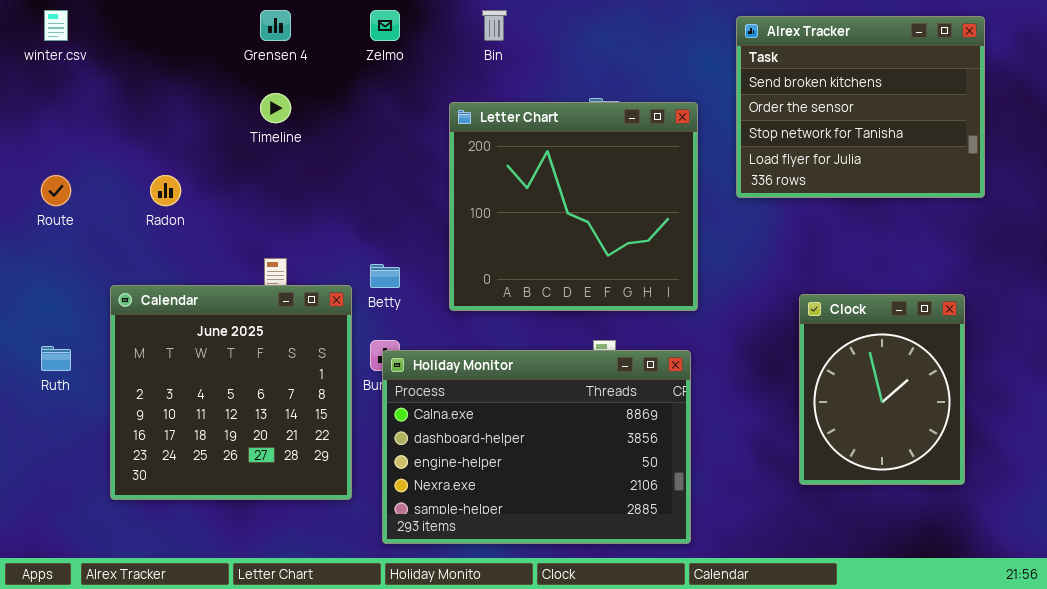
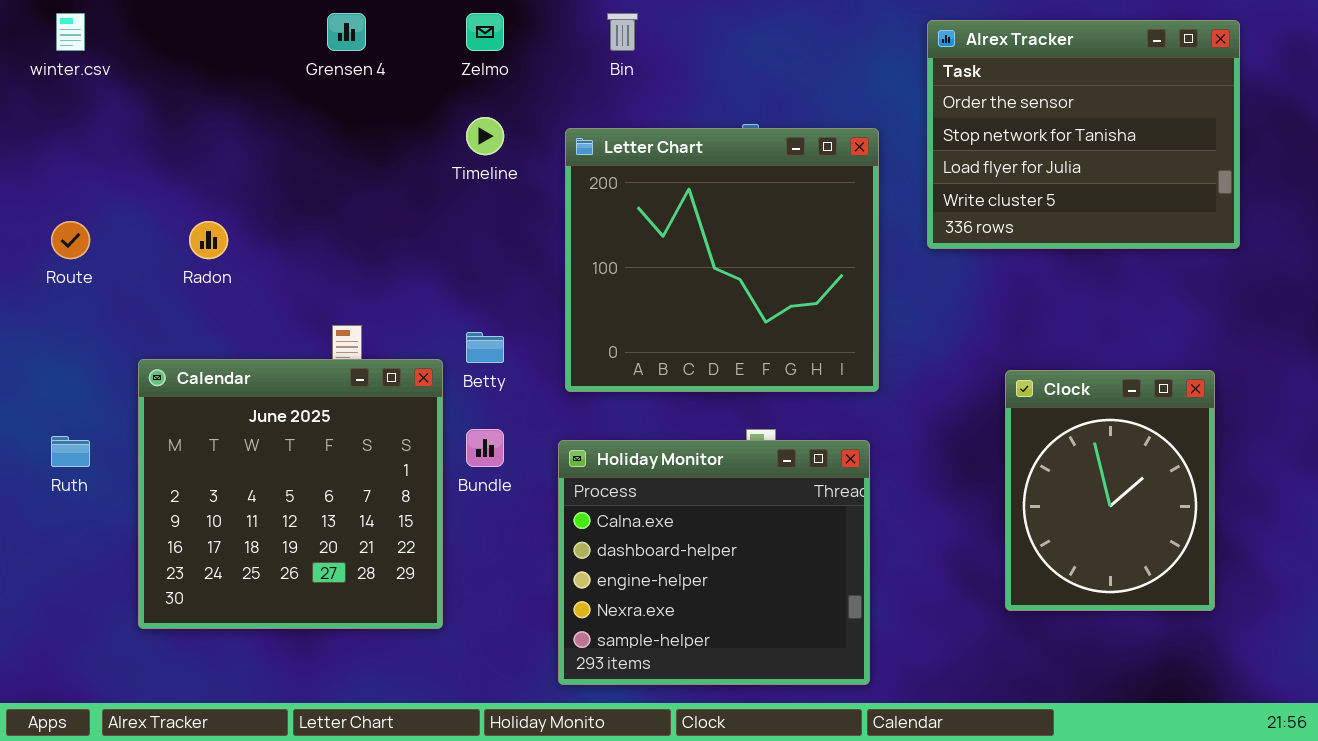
Alrex Tracker: [736,16,985,198] -> [927,20,1240,249], scrolled down 1 row
Timeline: [260,93,291,123] -> [466,117,504,155], moved
Holiday Monitor: [382,350,691,544] -> [558,440,870,685], resized

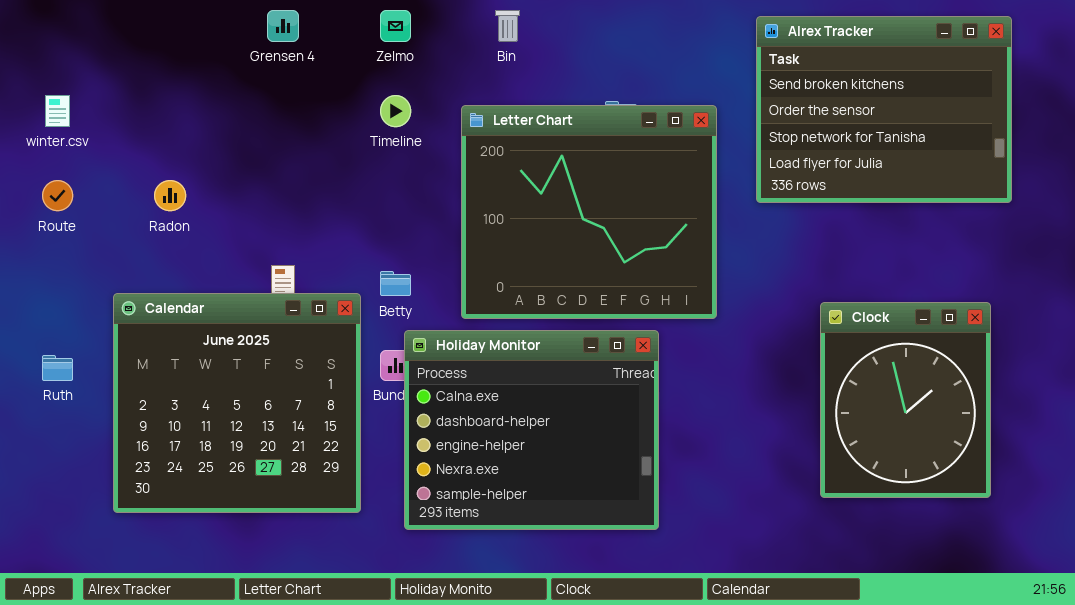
winter.csv: [56,13,85,51] -> [45,95,70,127], moved
Alrex Tracker: [927,20,1240,249] -> [756,16,1012,203], scrolled up 1 row
Holiday Monitor: [558,440,870,685] -> [404,330,659,530], moved

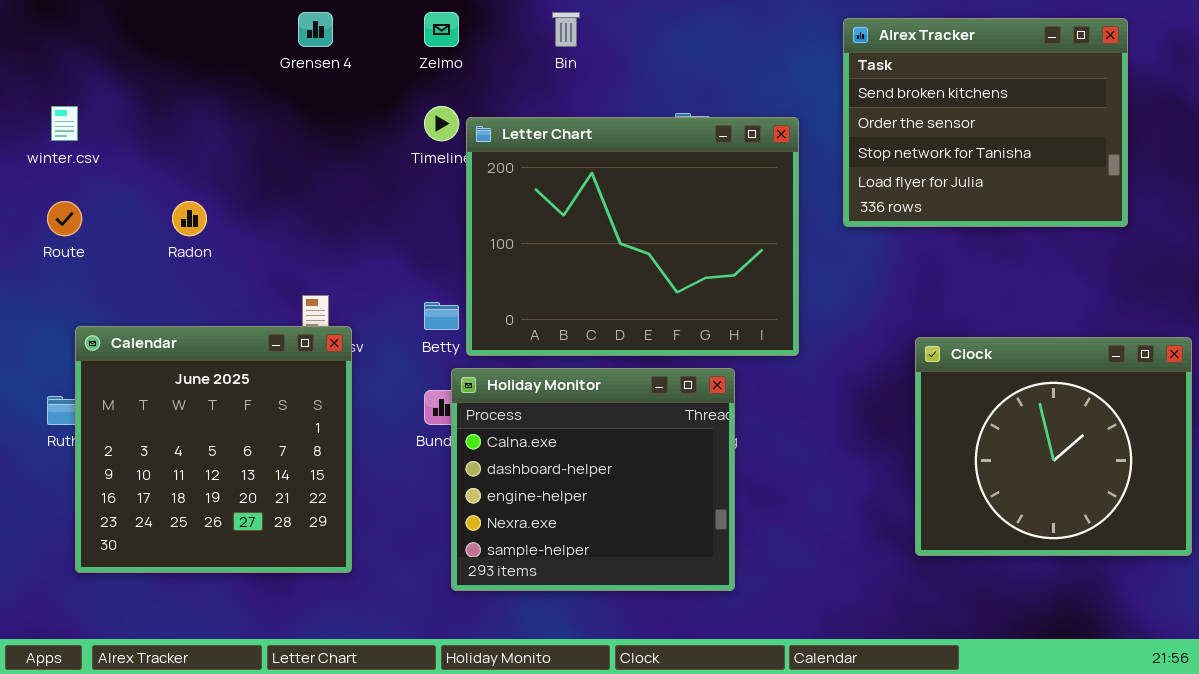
Letter Chart: [461,105,717,319] -> [466,117,799,356], resized
Calendar: [113,293,361,513] -> [75,326,352,573], moved
Clock: [820,302,991,498] -> [915,337,1192,556], resized

